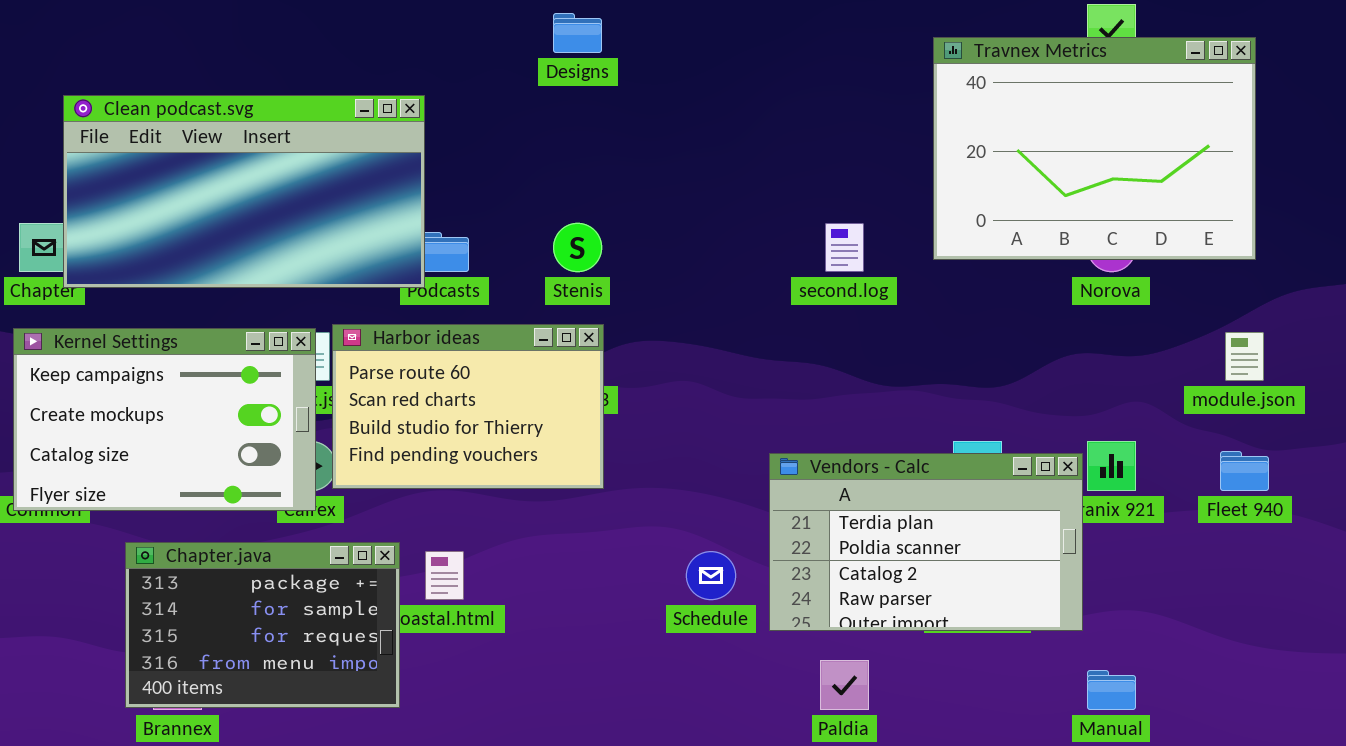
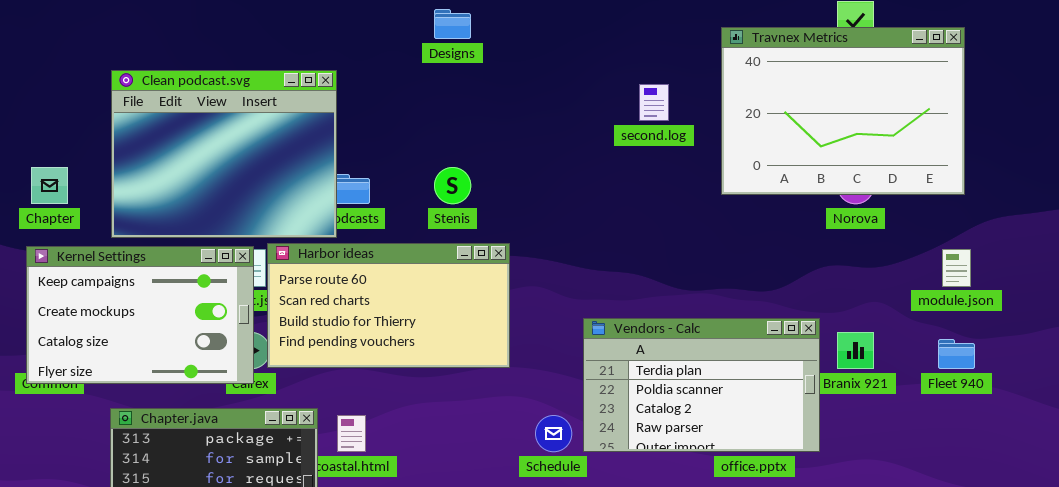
Clean podcast.svg: [63,95,425,288] -> [111,70,337,238], resized
second.log: [825,223,864,272] -> [639,84,669,121], moved
Harbor ideas: [332,324,604,489] -> [267,243,510,368], resized
Vendors - Calc: [769,453,1083,631] -> [583,318,820,452], moved

